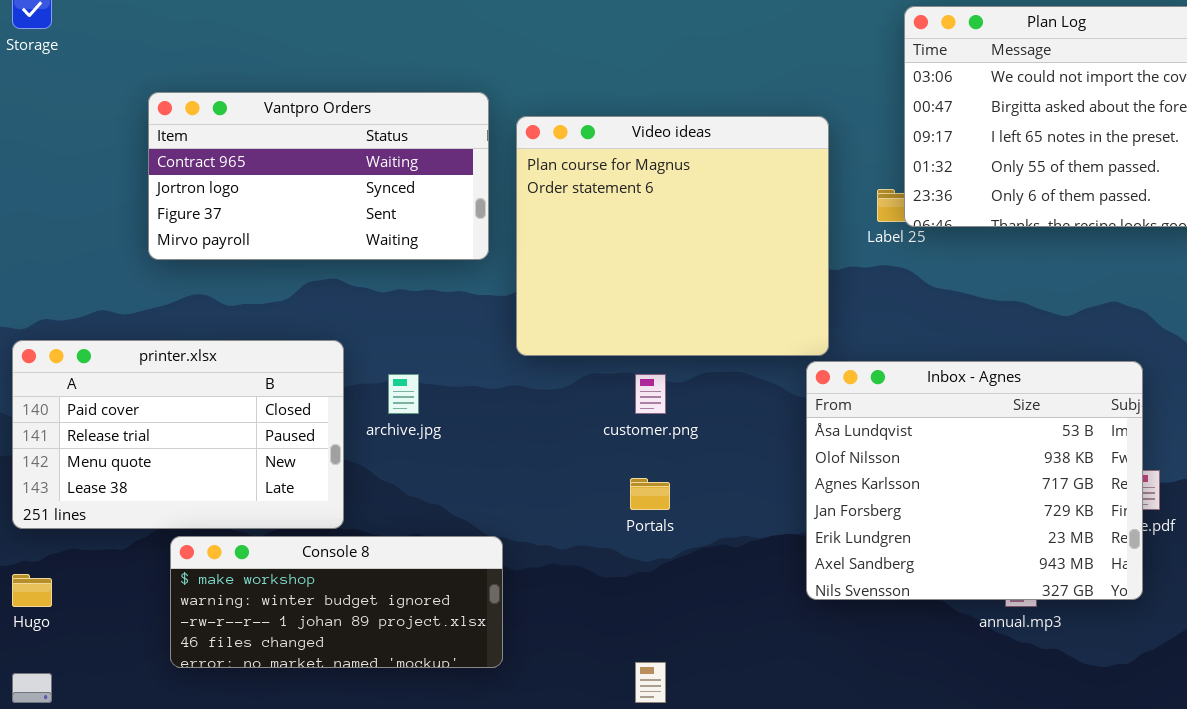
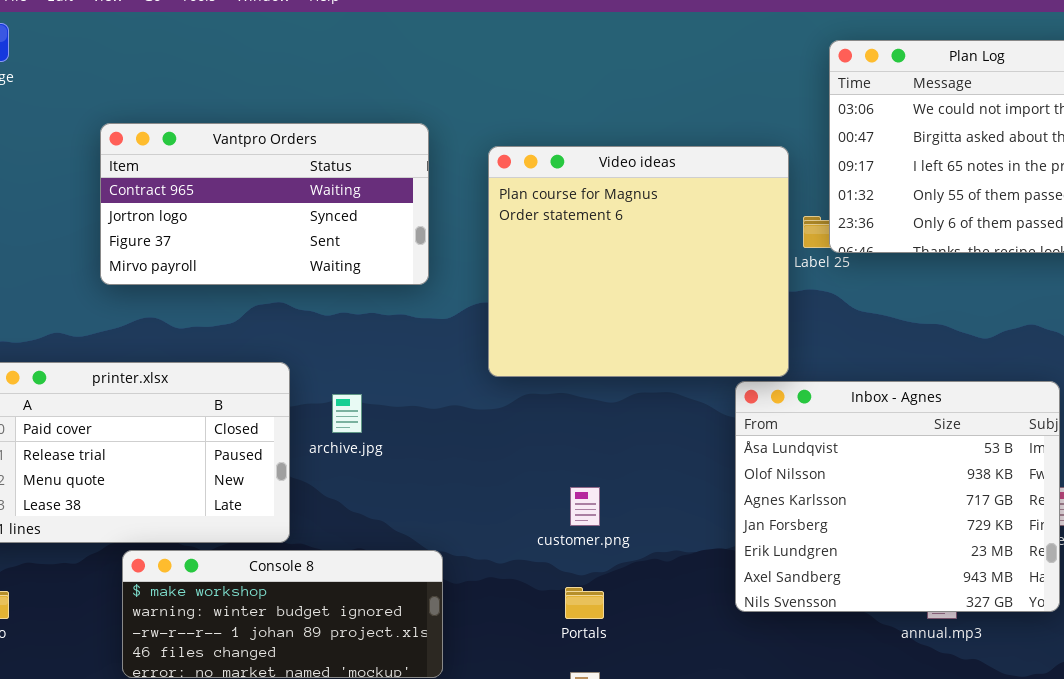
Video ideas: [516,116,829,356] -> [488,146,789,377], moved
customer.png: [635,374,666,414] -> [570,487,600,526], moved
Portals: [630,478,670,510] -> [565,587,604,619], moved

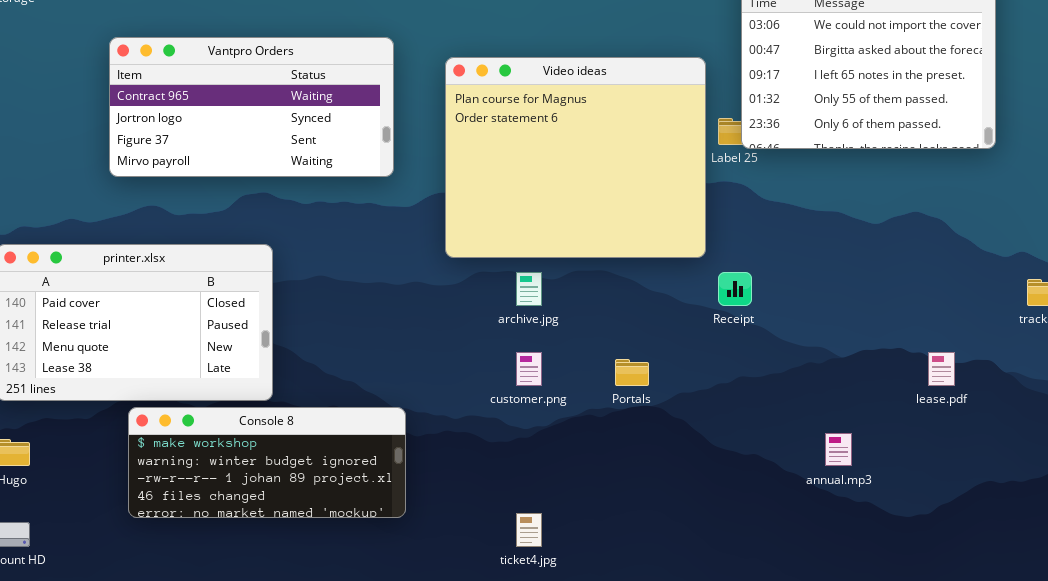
Inbox - Agnes: [735,381,1060,612] -> none, closed
archive.jpg: [332,394,362,433] -> [516,272,542,306], moved
Portals: [565,587,604,619] -> [615,359,649,386], moved

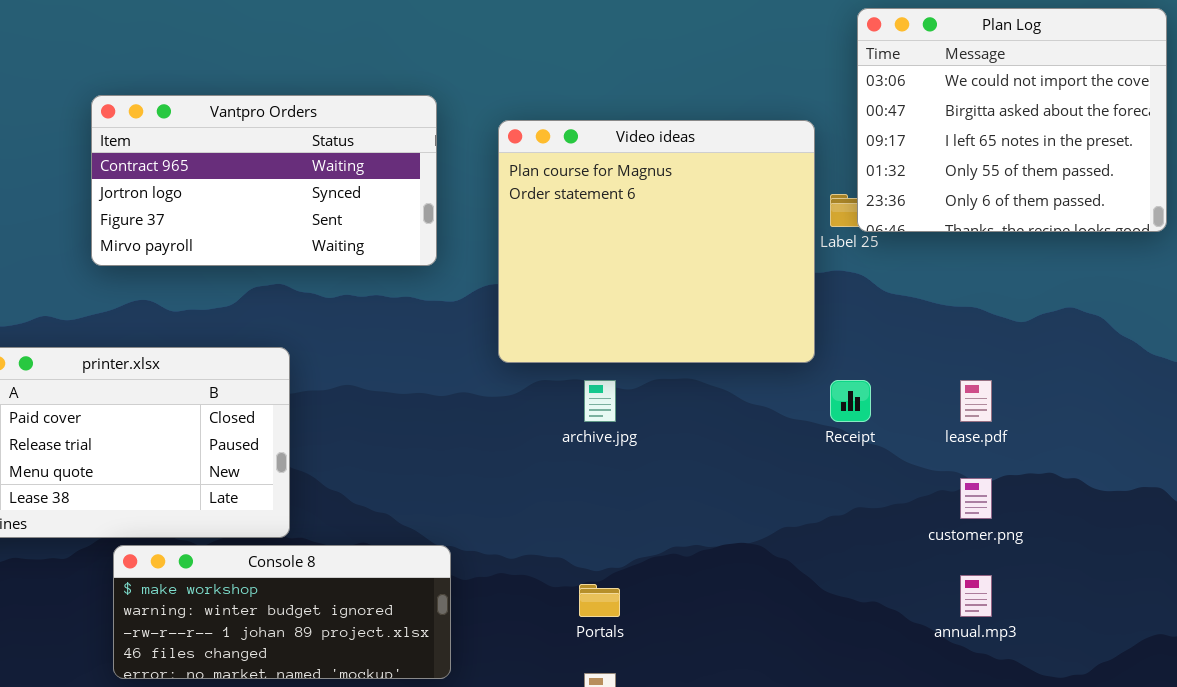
customer.png: [516,352,542,386] -> [960,478,992,519], moved
lease.pdf: [928,352,955,386] -> [960,380,992,422], moved
Portals: [615,359,649,386] -> [579,584,620,617], moved

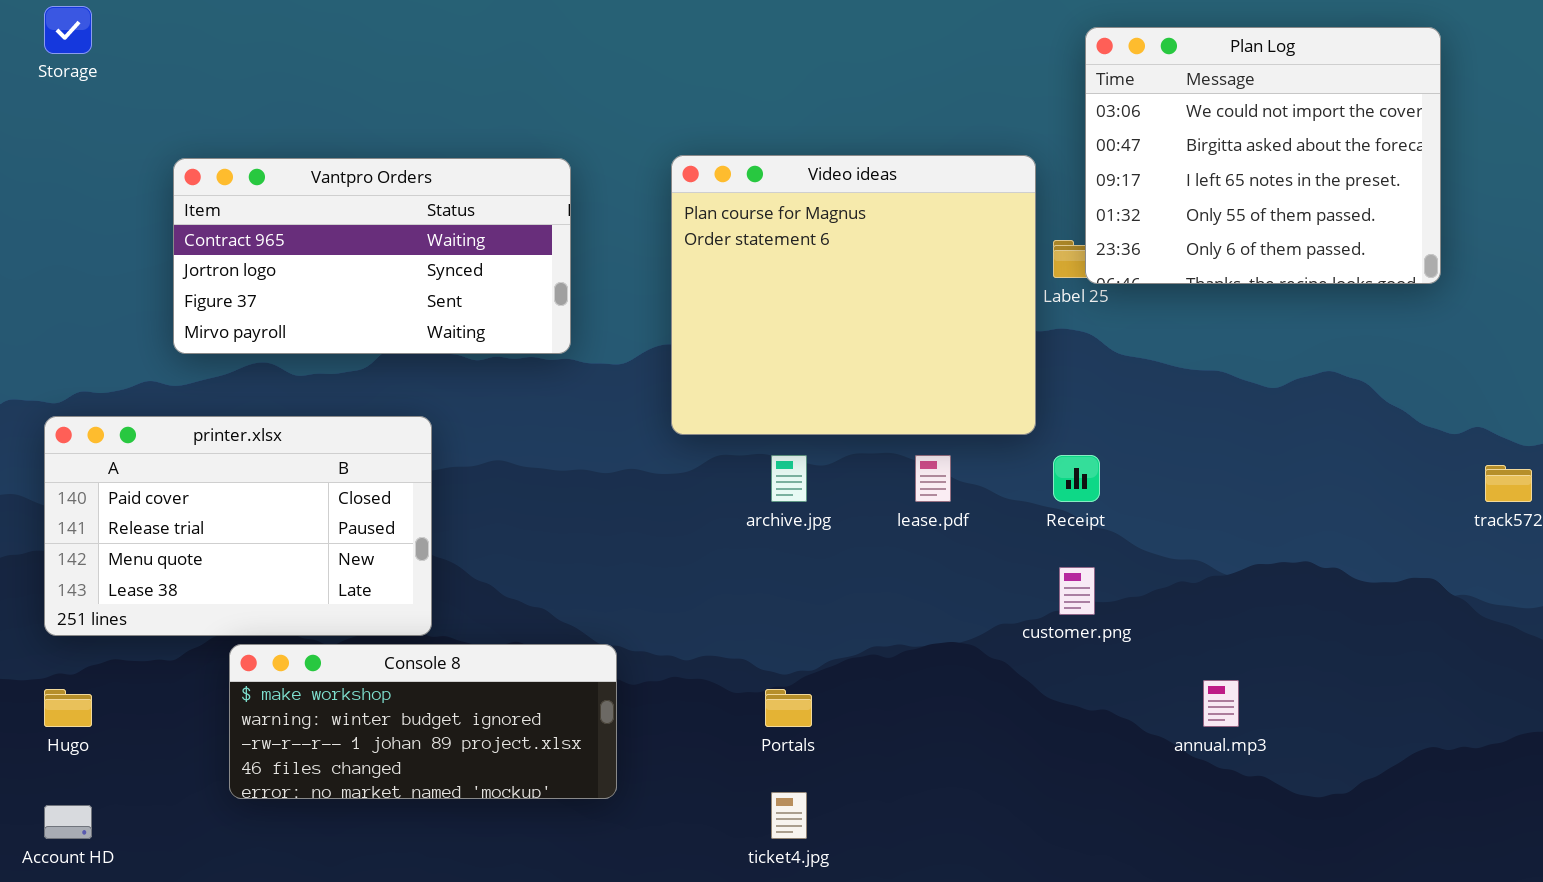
Vantpro Orders: [91,95,437,266] -> [173,158,571,354], moved
lease.pdf: [960,380,992,422] -> [915,455,951,502], moved
customer.png: [960,478,992,519] -> [1059,567,1095,615], moved

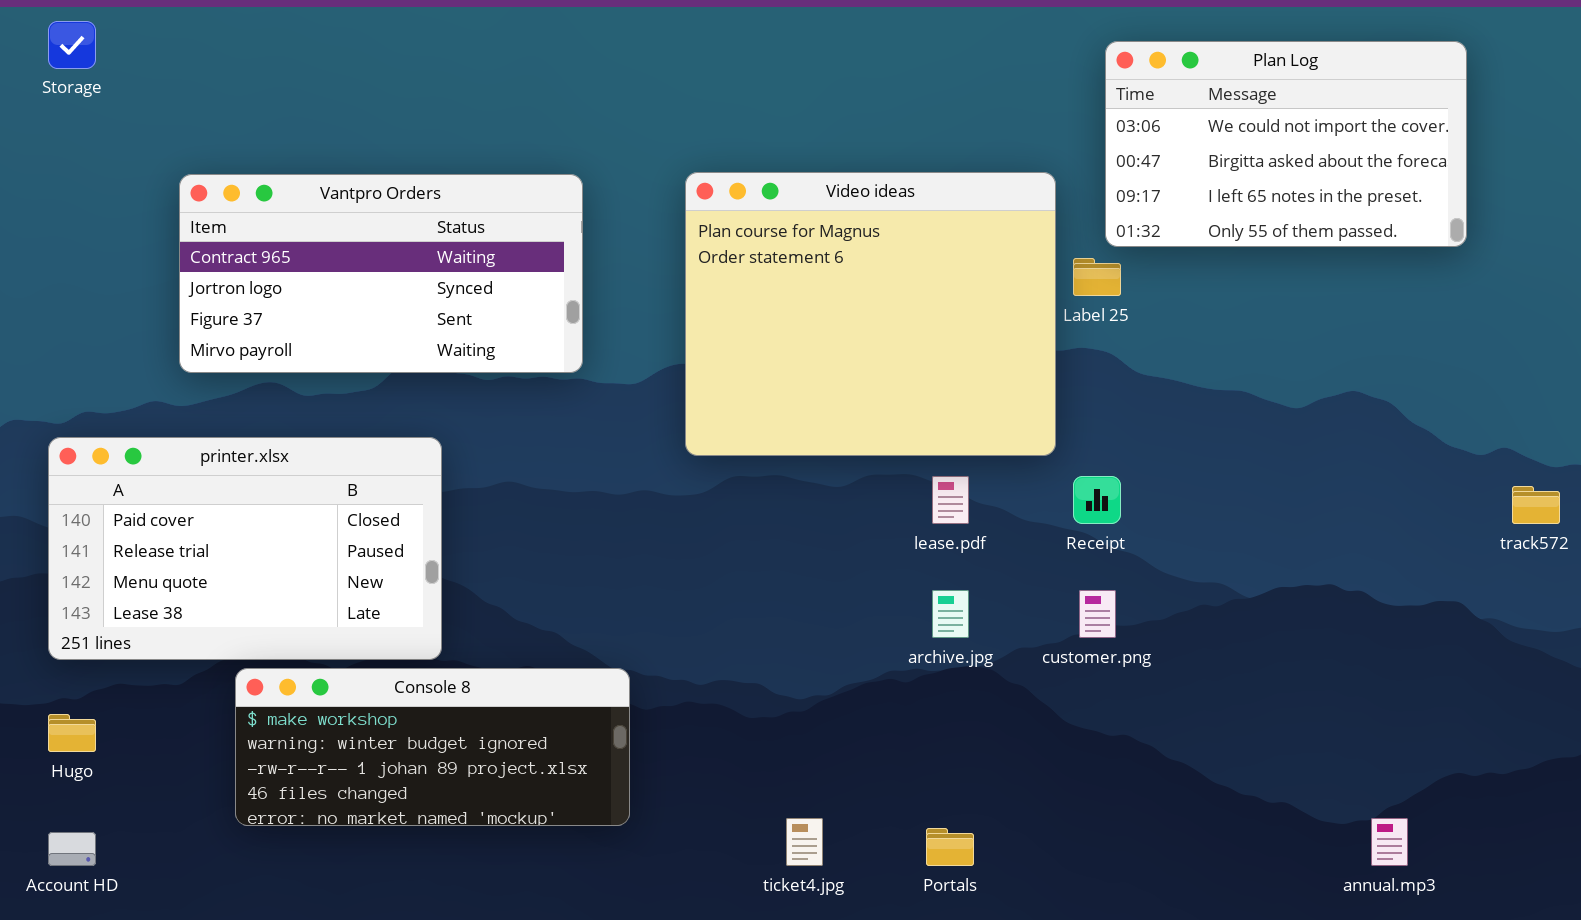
Plan Log: [1085,27,1441,284] -> [1105,41,1467,247], resized
archive.jpg: [771,455,807,502] -> [932,590,969,638], moved
annual.mp3: [1203,680,1239,727] -> [1371,818,1408,866], moved
Portals: [765,689,812,727] -> [926,828,974,866], moved

